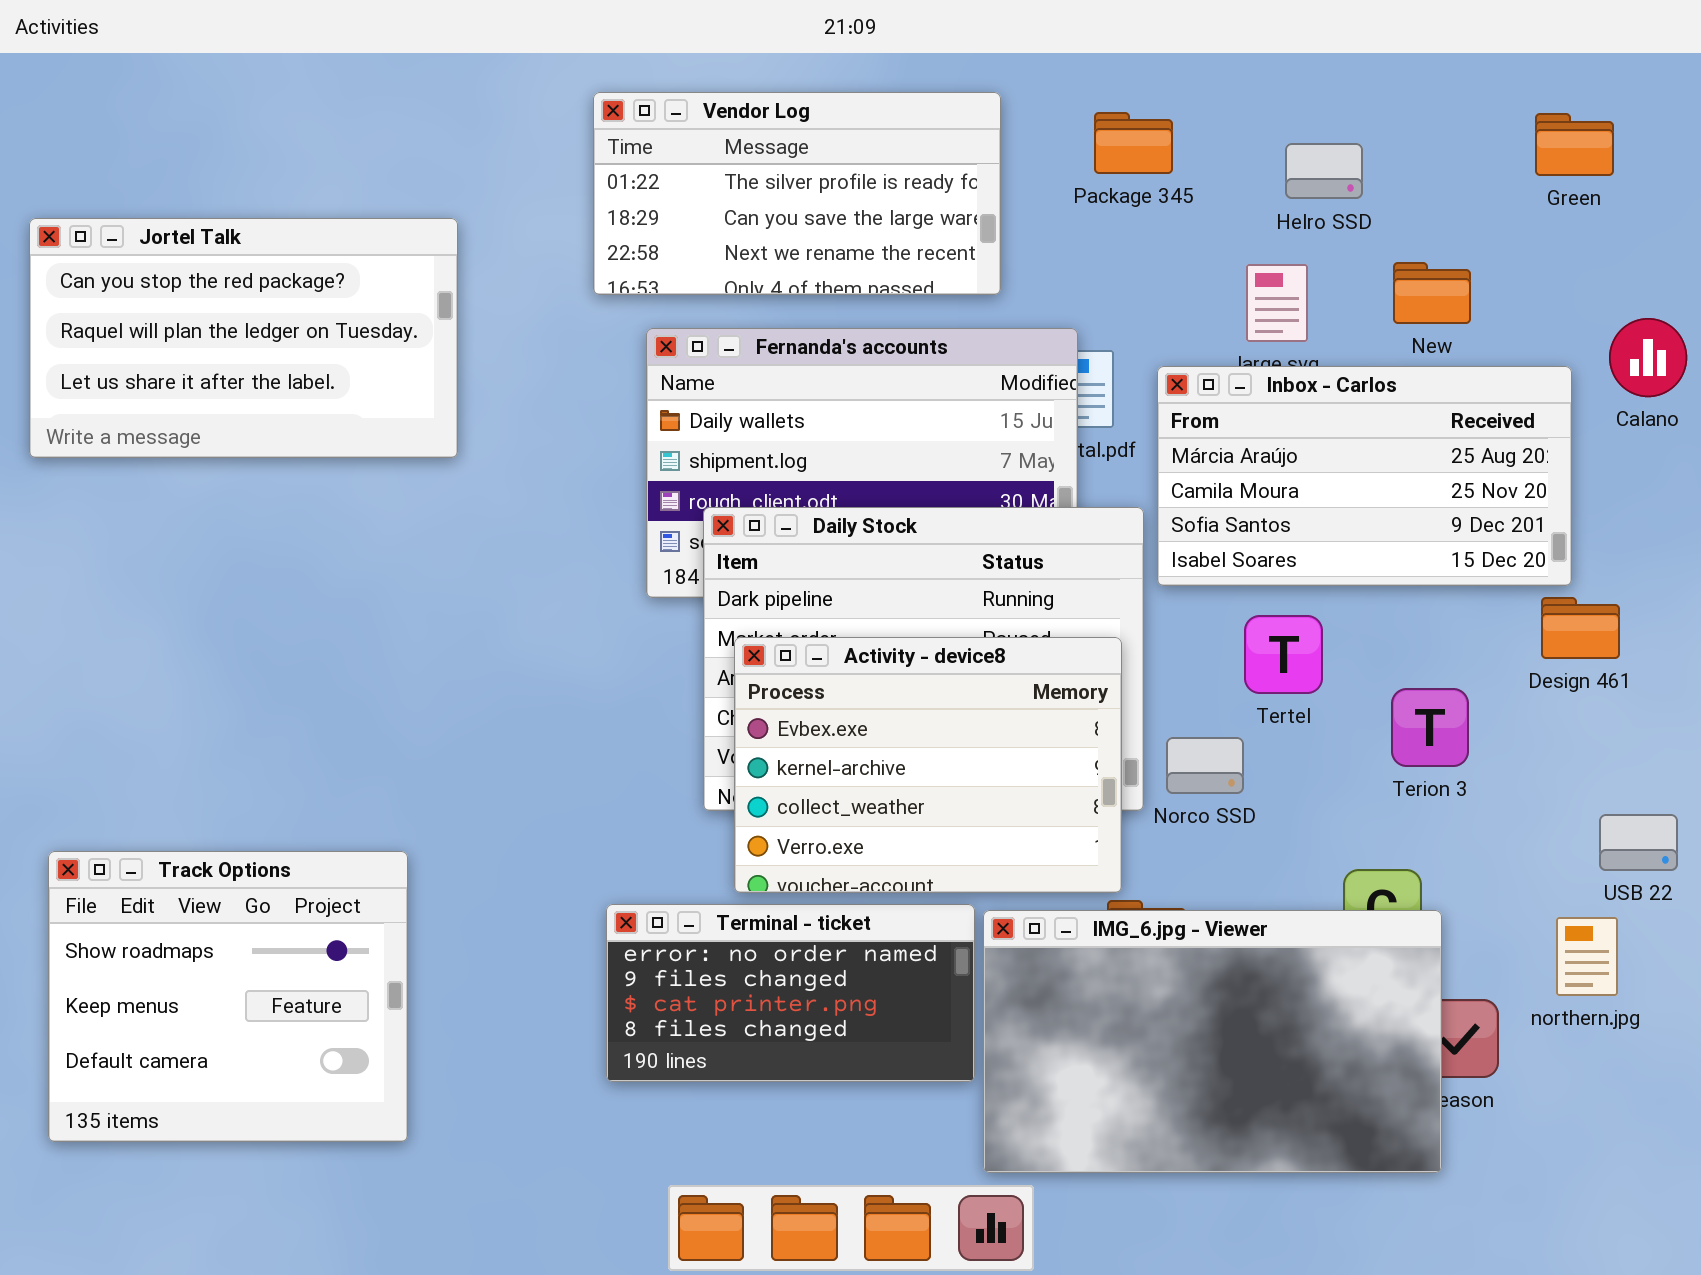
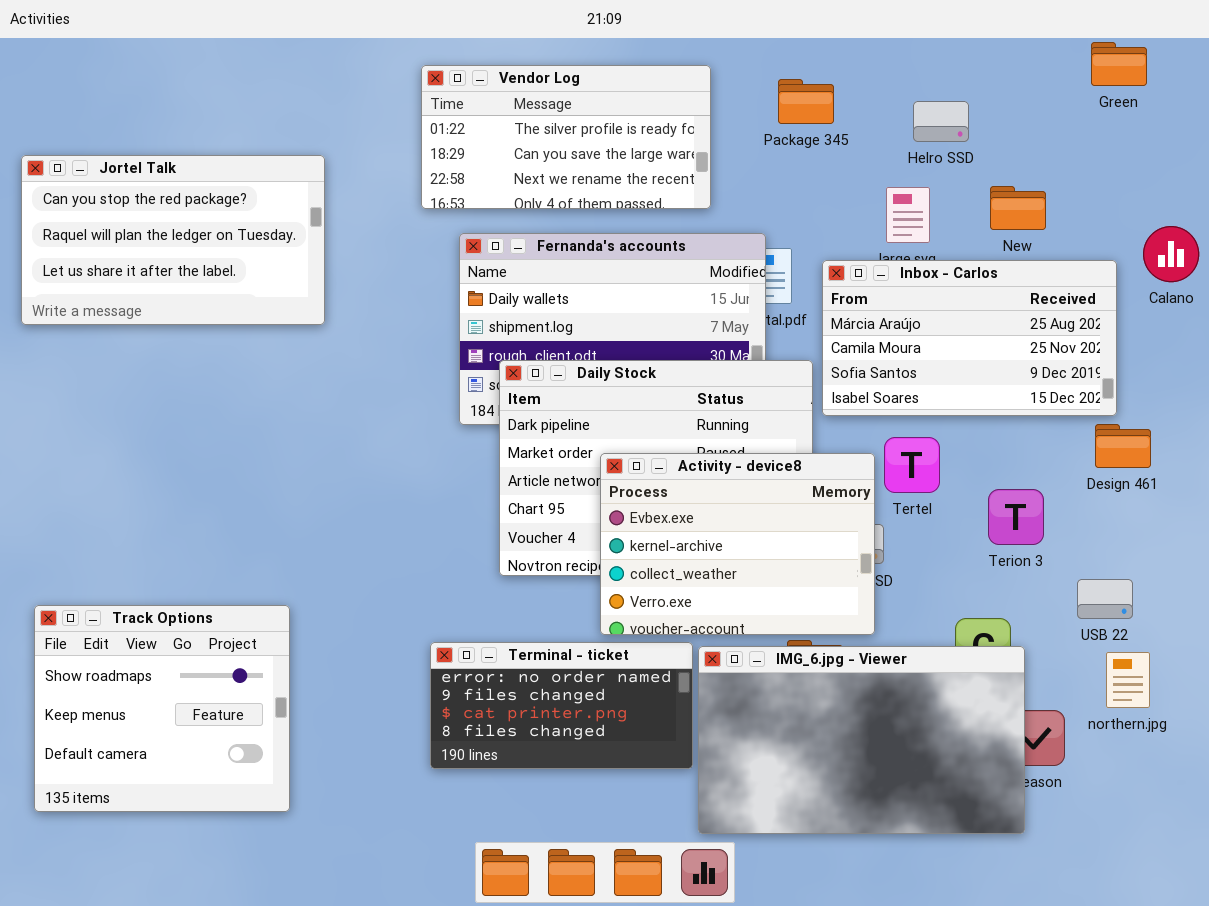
Green: [1535,113,1614,176] -> [1091,42,1147,86], moved
Activity - device8: [734,637,1122,893] -> [600,453,875,635], moved
USB 22: [1599,814,1678,871] -> [1077,579,1133,619], moved

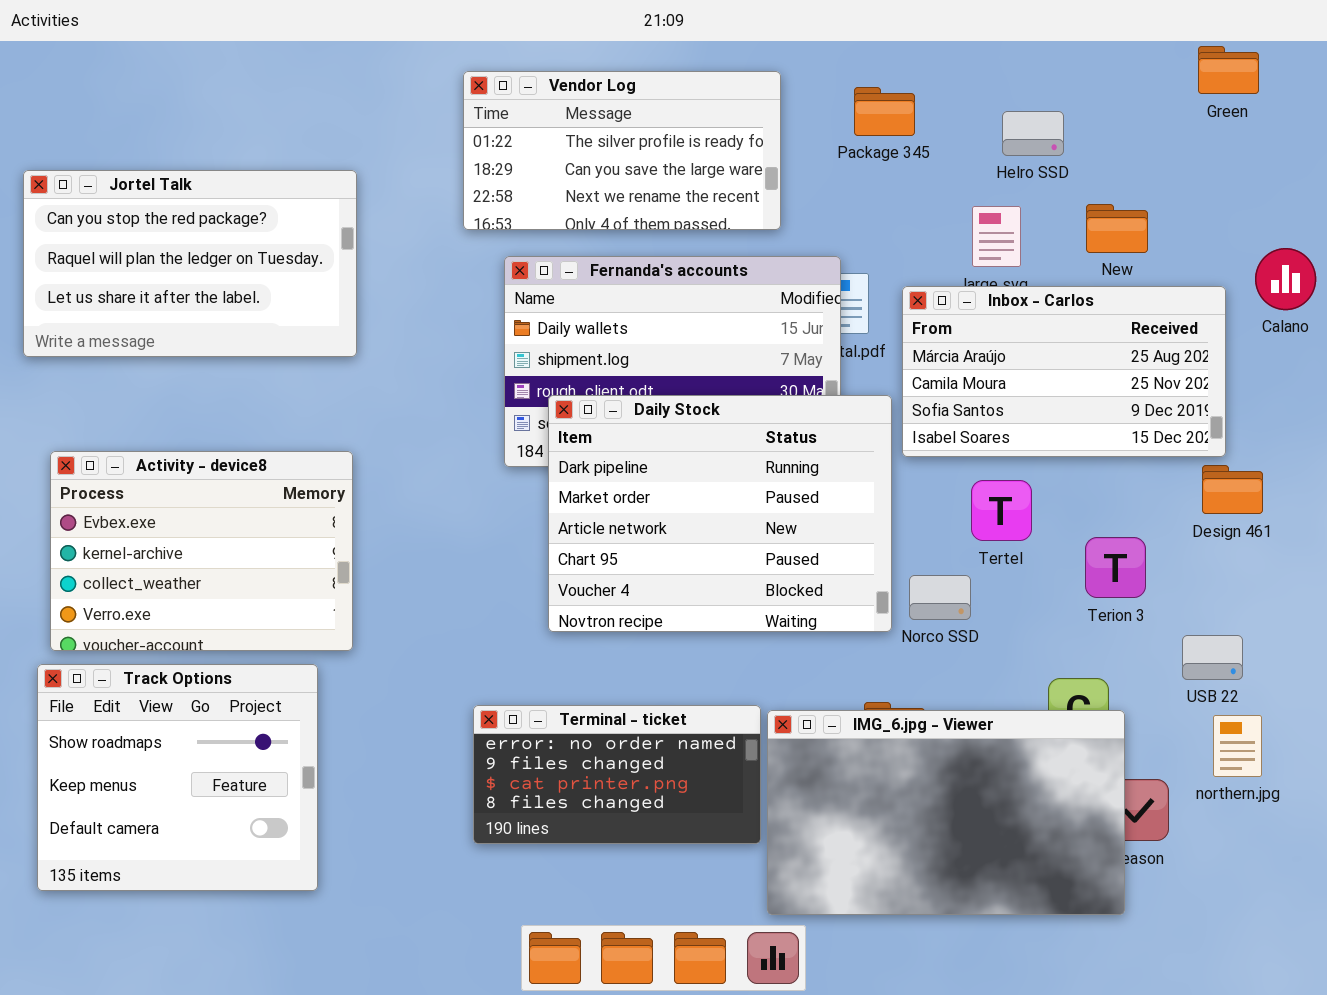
Activity - device8: [600,453,875,635] -> [50,451,353,651], moved

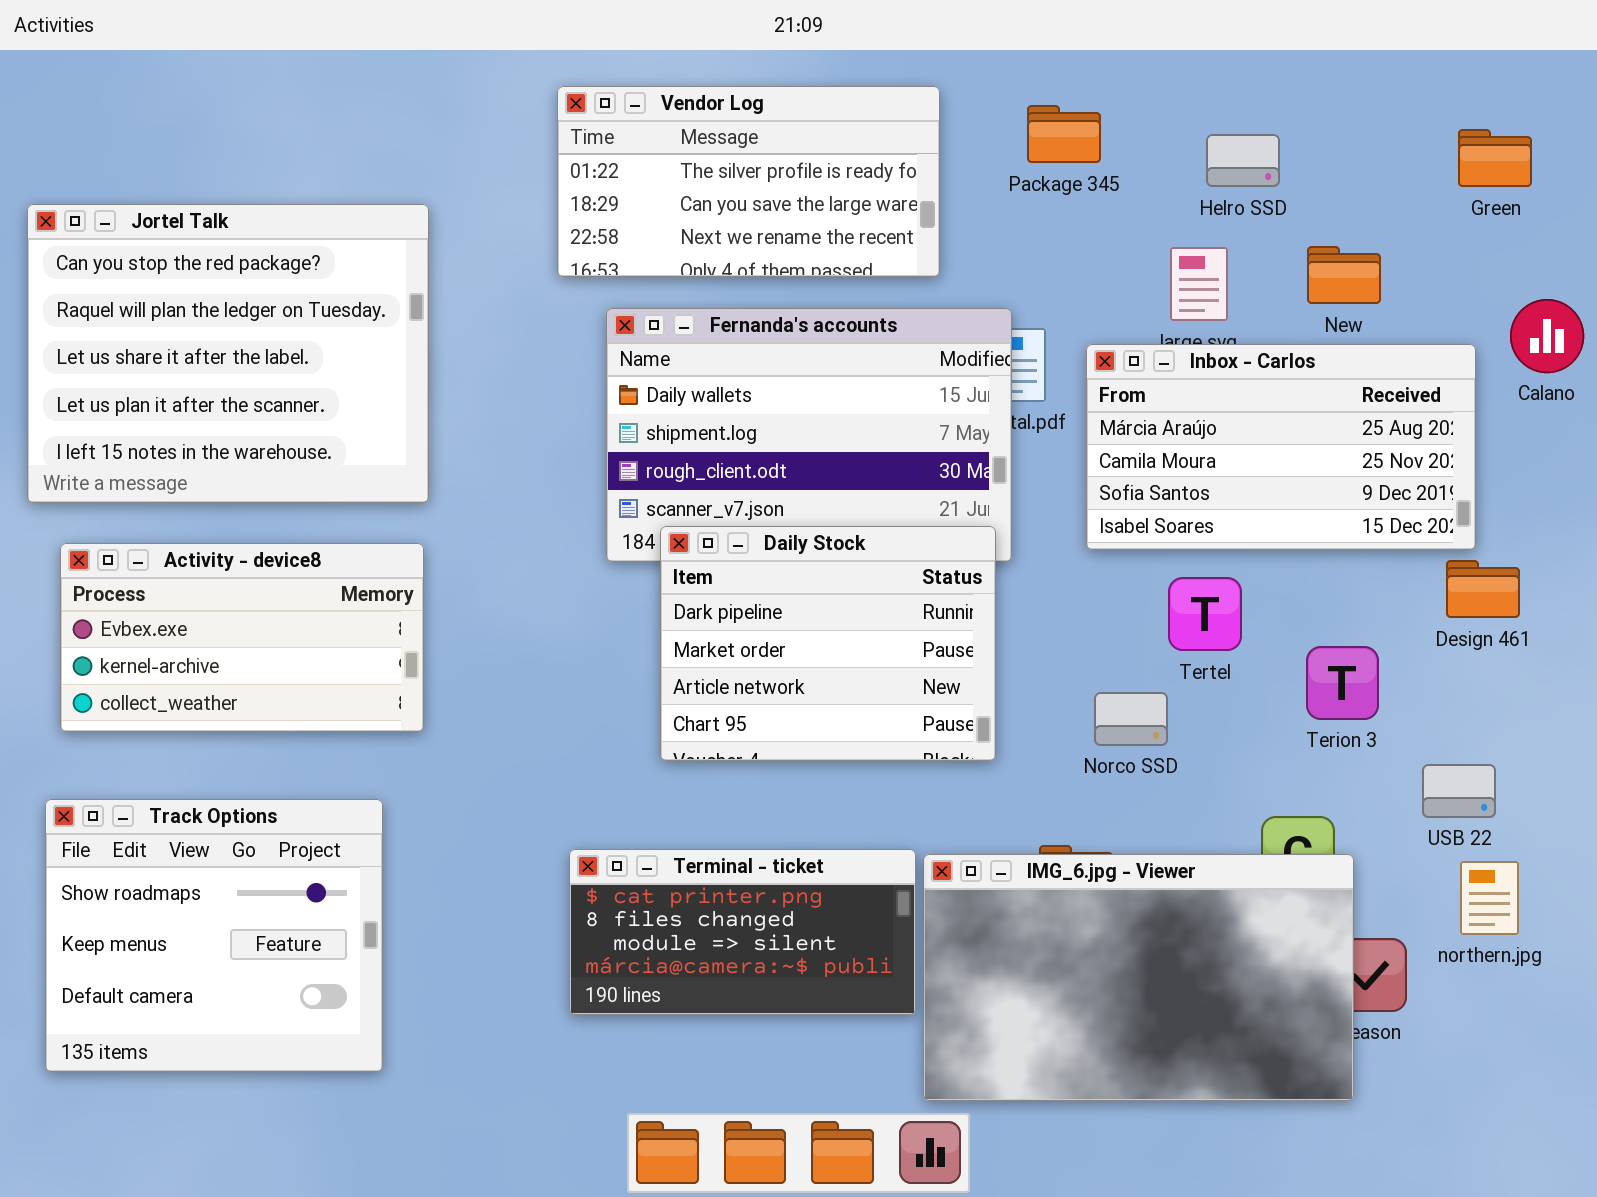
Green: [1198,46,1259,94] -> [1458,129,1532,187], moved
Jortel Talk: [23,170,357,357] -> [27,204,429,503], resized
Daily Stock: [548,395,892,632] -> [660,526,996,761], resized
Activity - device8: [50,451,353,651] -> [60,543,424,732], resized
Terminal - ticket: [473,705,761,844] -> [569,849,916,1015], scrolled down 2 rows

